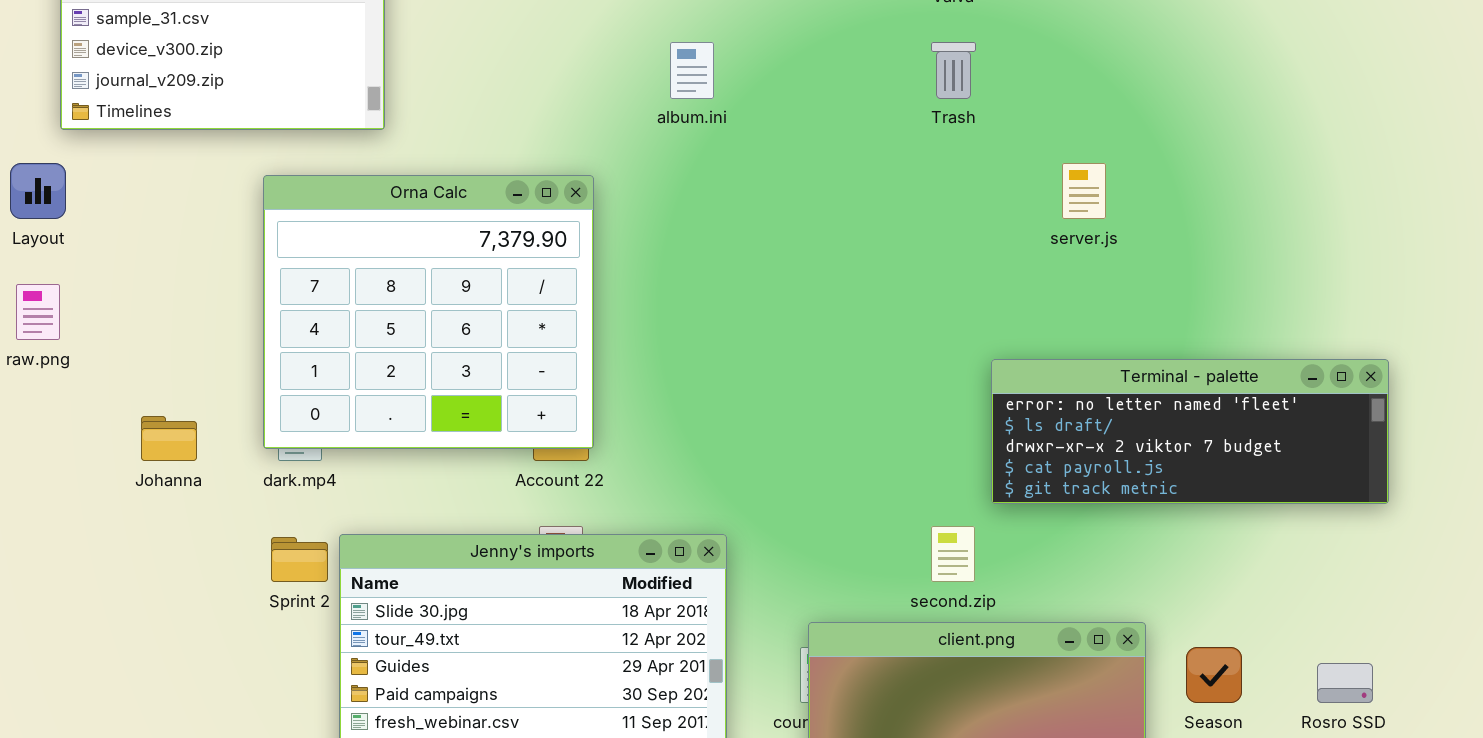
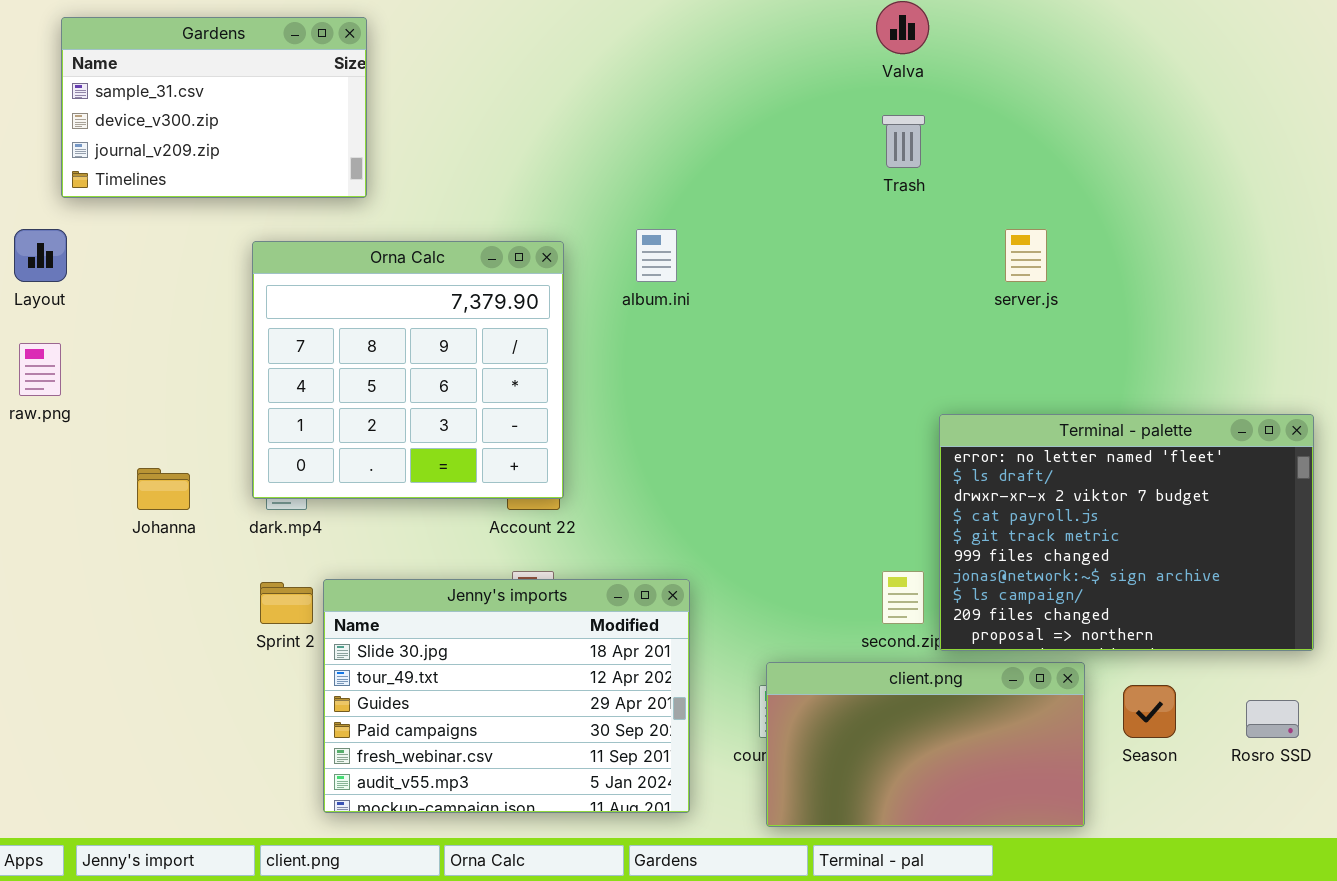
album.ini: [670,42,714,99] -> [636,229,677,282], moved
Terminal - palette: [991,359,1389,504] -> [939,414,1314,651], resized

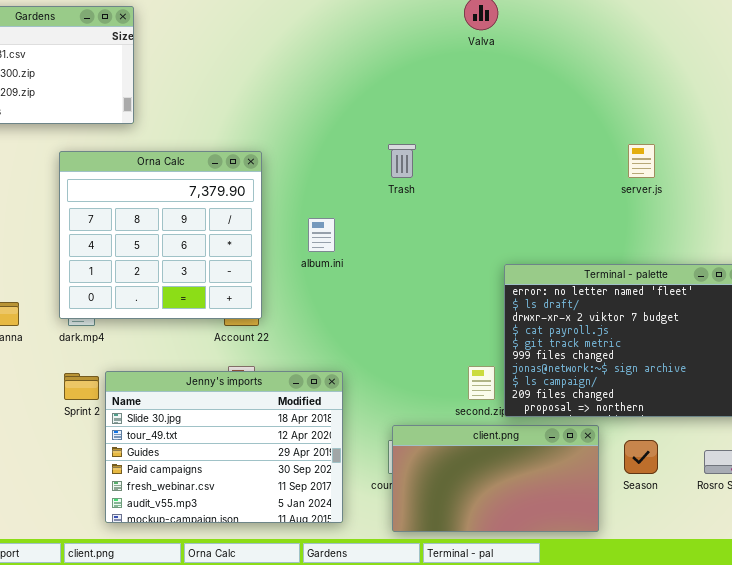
Trash: [882,115,925,168] -> [388,144,416,178], moved
album.ini: [636,229,677,282] -> [308,218,335,252], moved
server.js: [1005,229,1047,282] -> [628,144,655,178], moved

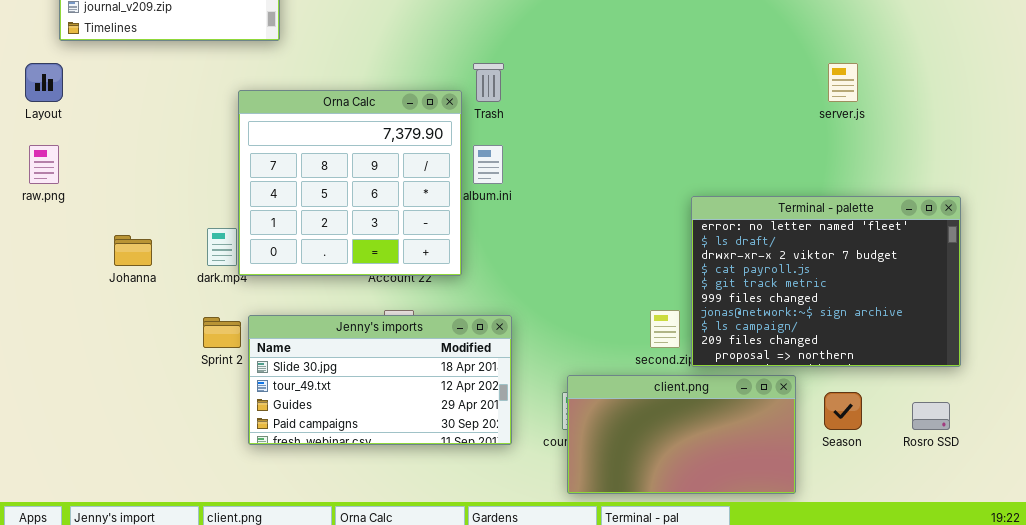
Trash: [388,144,416,178] -> [473,63,504,102], moved
Orna Calc: [59,151,262,319] -> [238,90,462,276], moved
Jenny's imports: [105,371,343,523] -> [248,315,512,445], resized

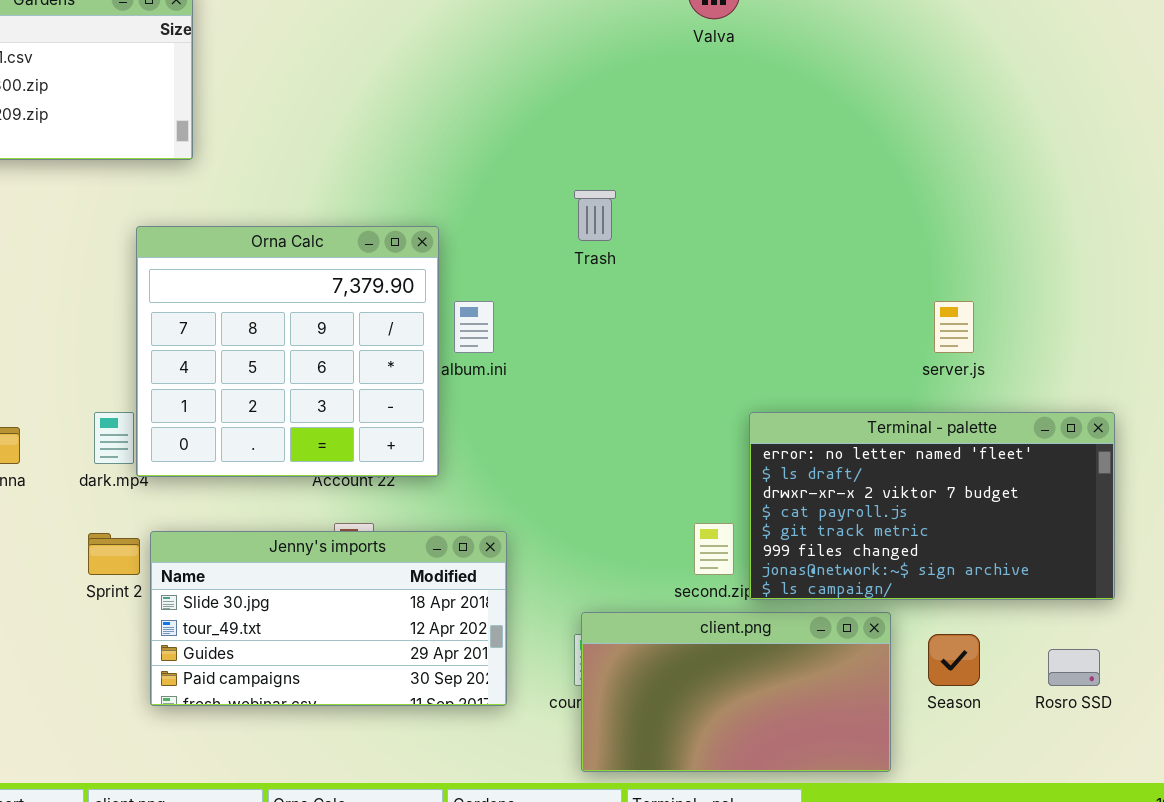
Trash: [473,63,504,102] -> [574,190,616,241], moved
server.js: [828,63,858,102] -> [934,301,974,353], moved
Terminal - palette: [691,196,961,367] -> [749,412,1115,600], resized

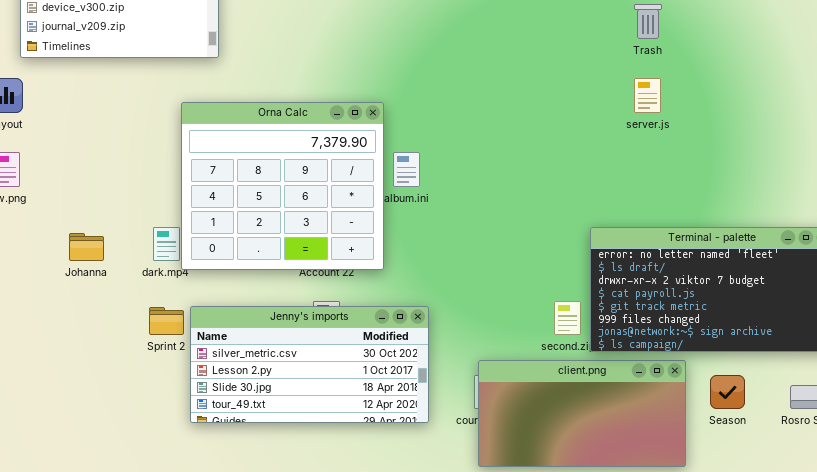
Trash: [574,190,616,241] -> [634,4,662,39], moved
server.js: [934,301,974,353] -> [634,78,661,113], moved
Jenny's imports: [150,531,507,706] -> [190,306,429,423], scrolled up 2 rows

